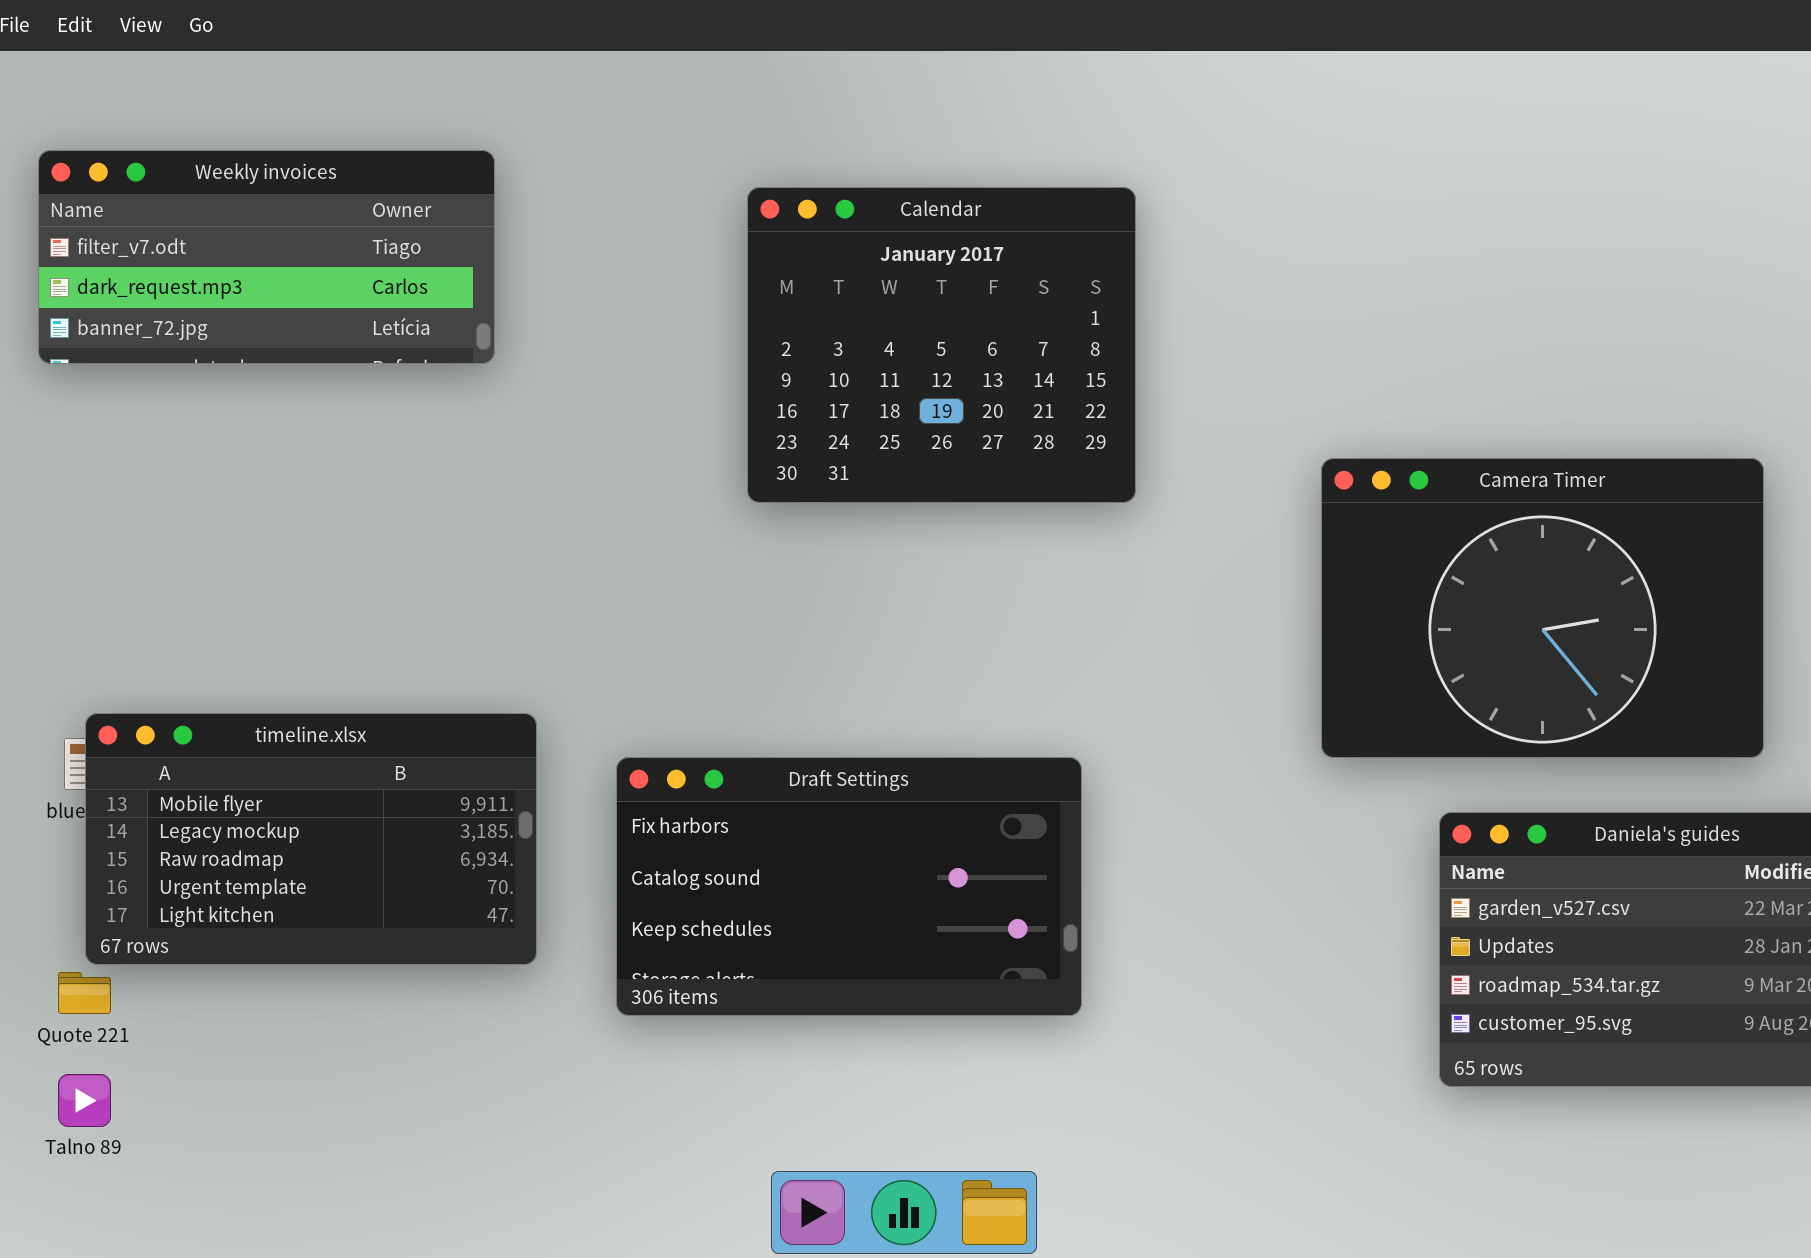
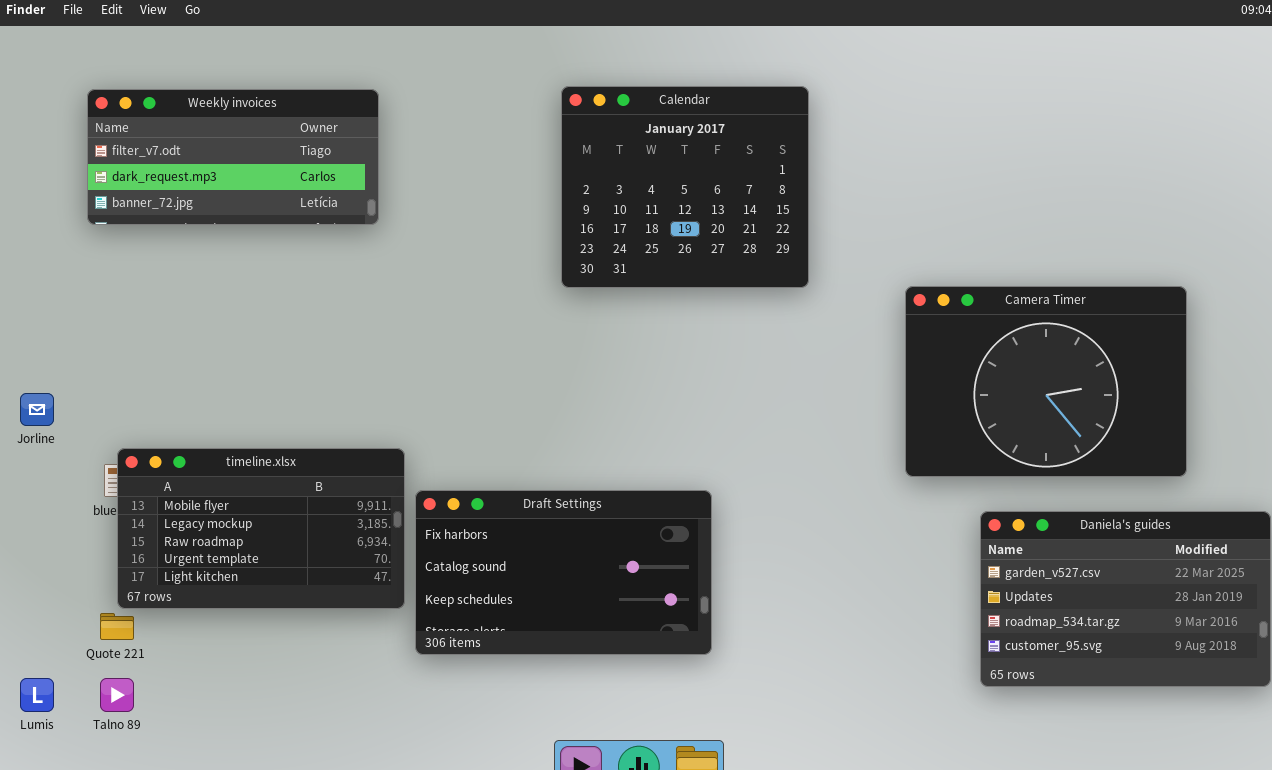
Calendar: [747,187,1136,503] -> [561,86,809,288], moved
Draft Settings: [616,757,1082,1016] -> [415,490,712,655], moved

